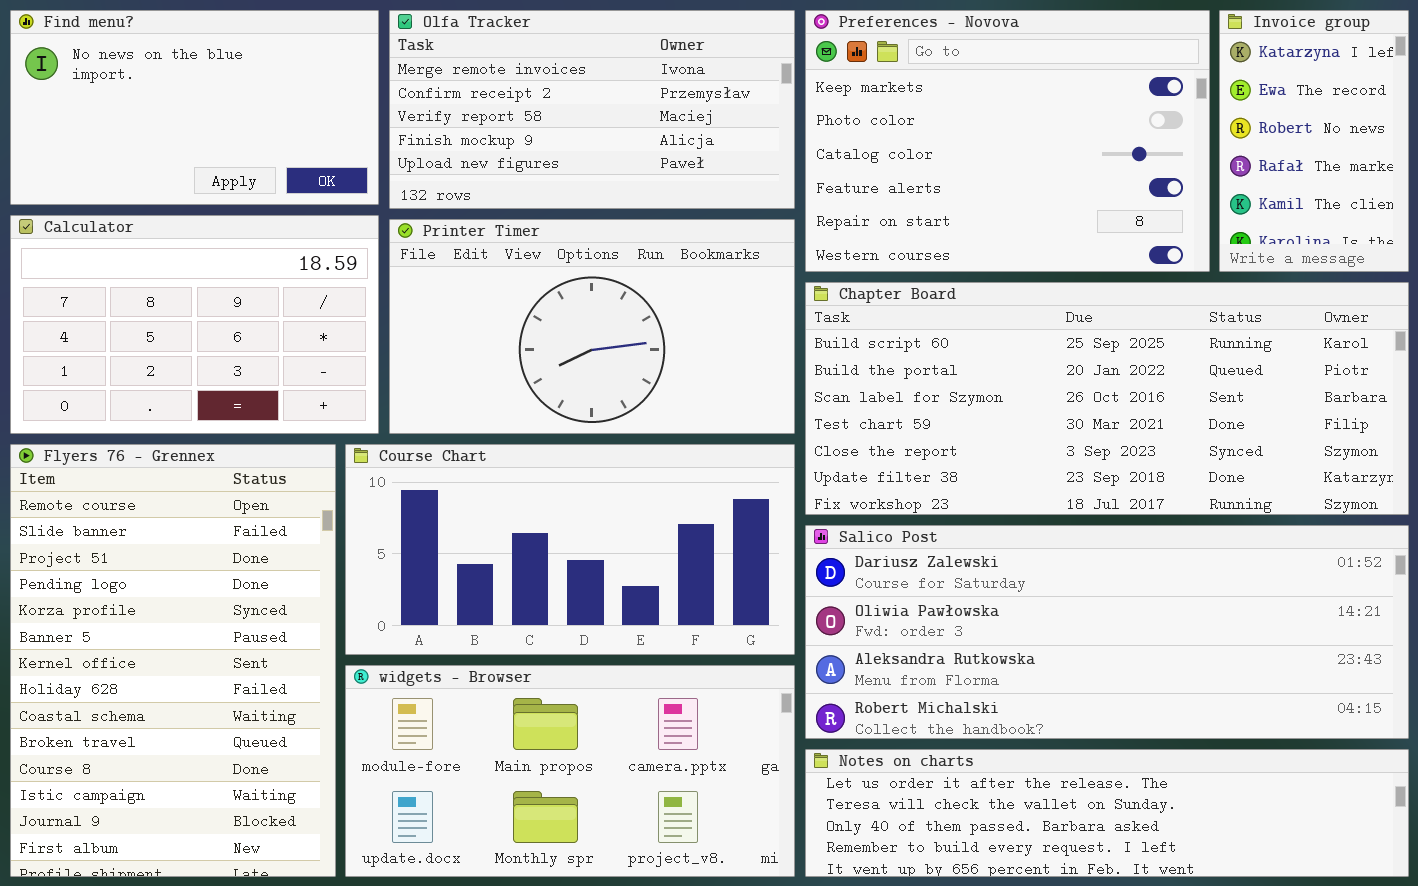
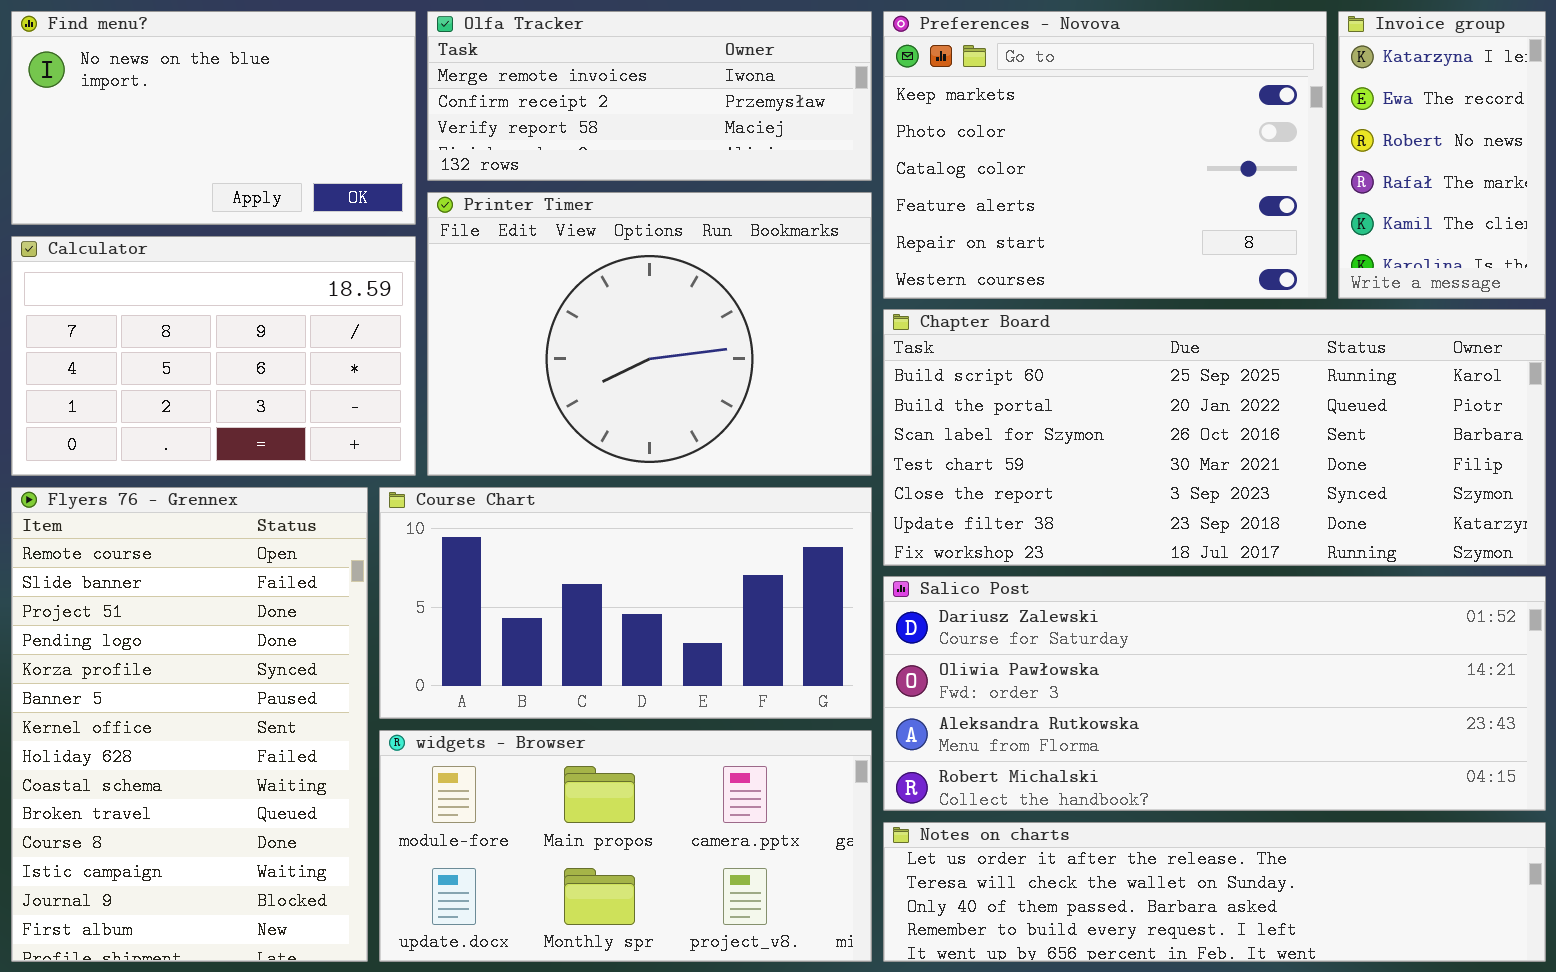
Olfa Tracker: [389,10,795,209] -> [427,11,872,181], resized
Printer Timer: [389,219,795,434] -> [427,192,872,476], resized

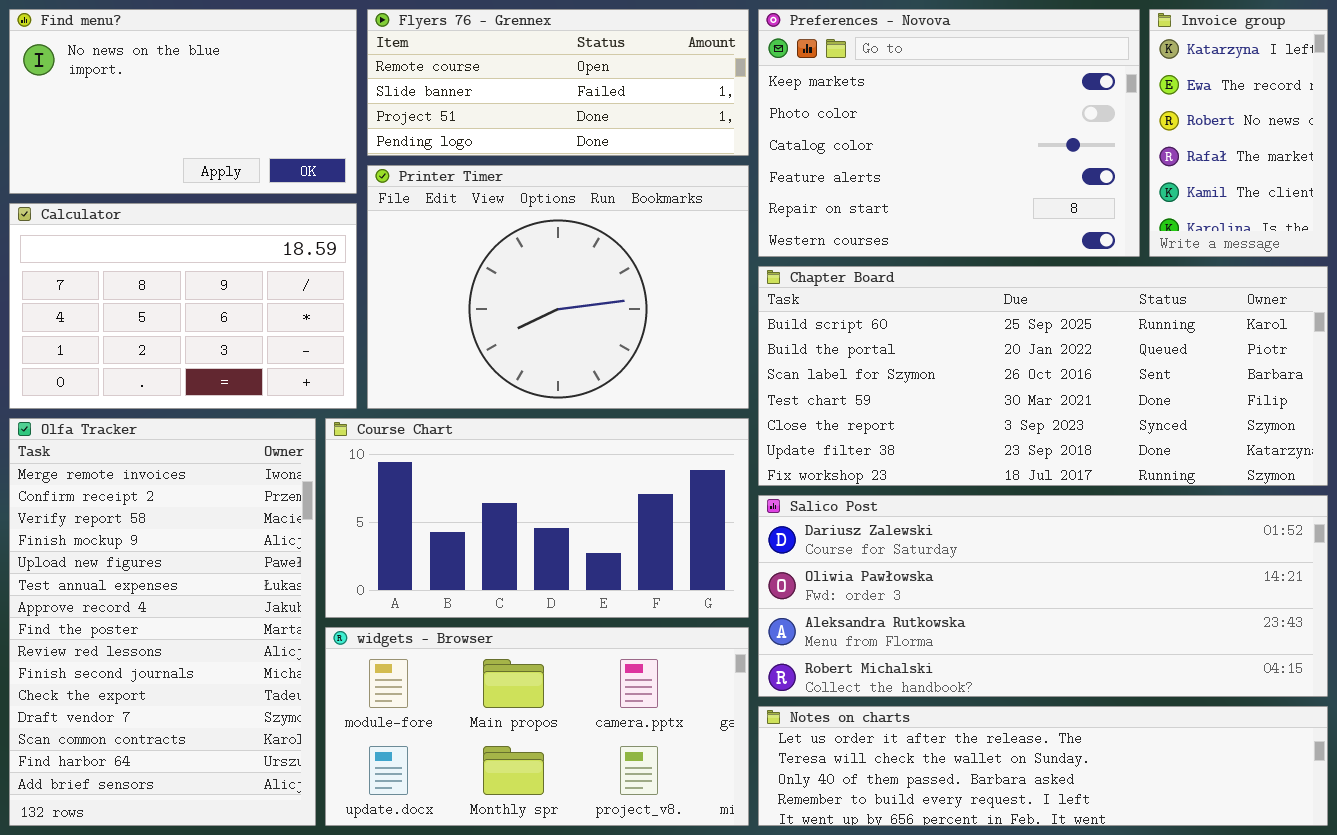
Olfa Tracker: [427,11,872,181] -> [9,418,316,826], moved, resized
Flyers 76 - Grennex: [11,487,368,962] -> [367,9,749,156], moved, resized

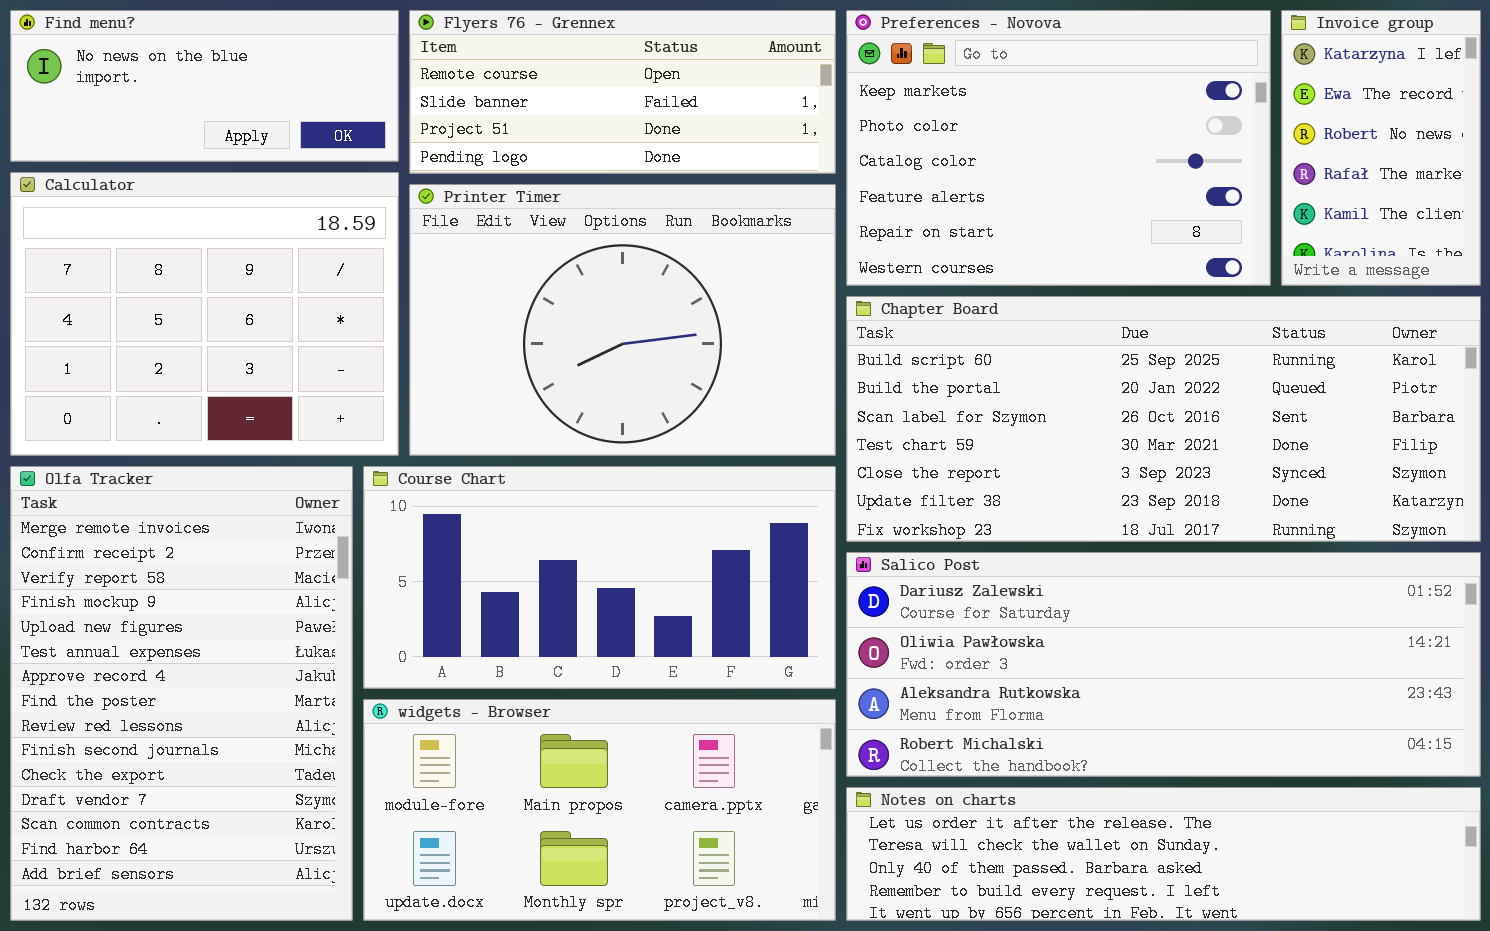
Find menu?: [9,9,357,194] -> [10,10,399,162], resized
Calculator: [9,203,357,409] -> [10,172,399,456], resized

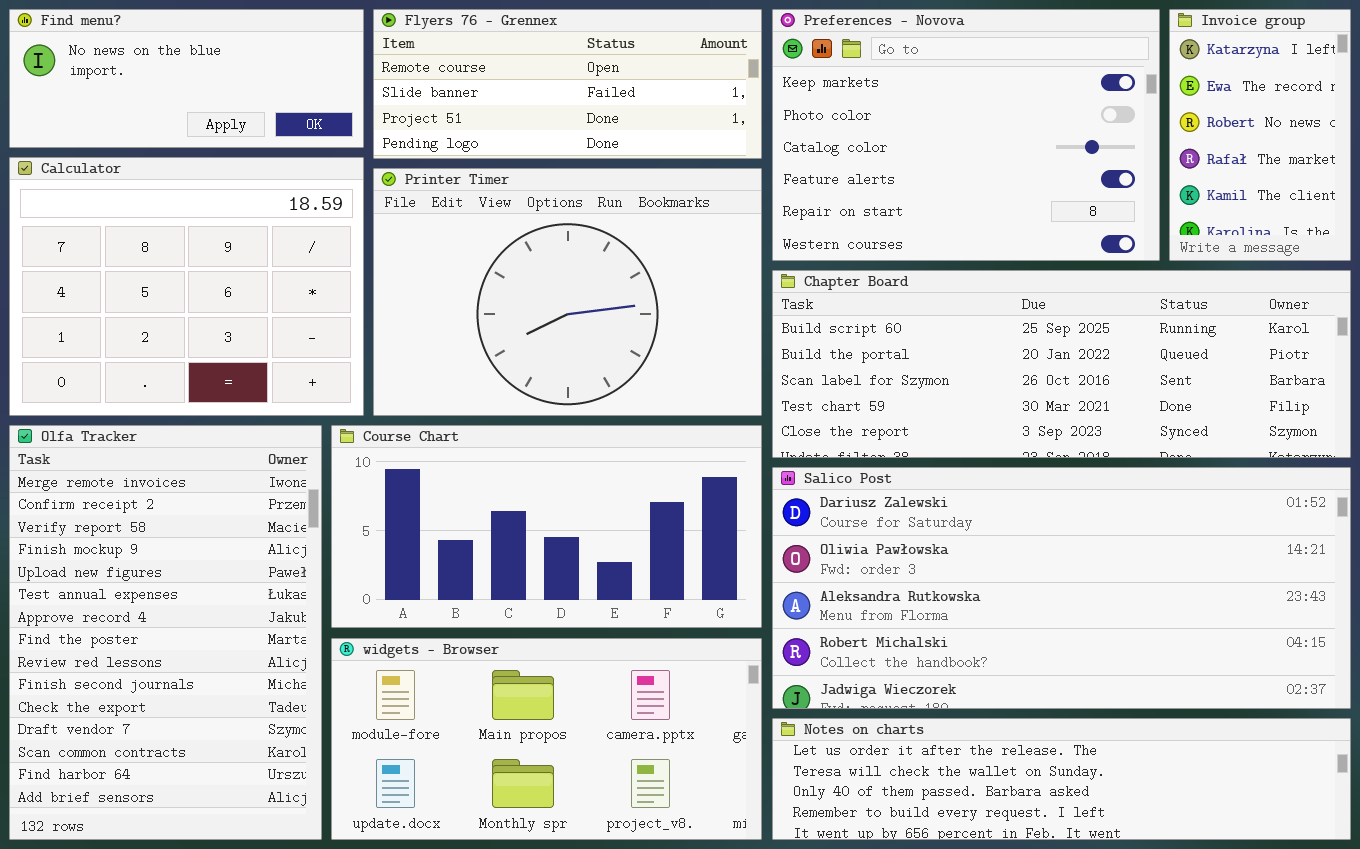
Chapter Board: [846,296,1481,542] -> [772,270,1351,458], resized
Salico Post: [846,552,1481,777] -> [772,467,1351,709], resized

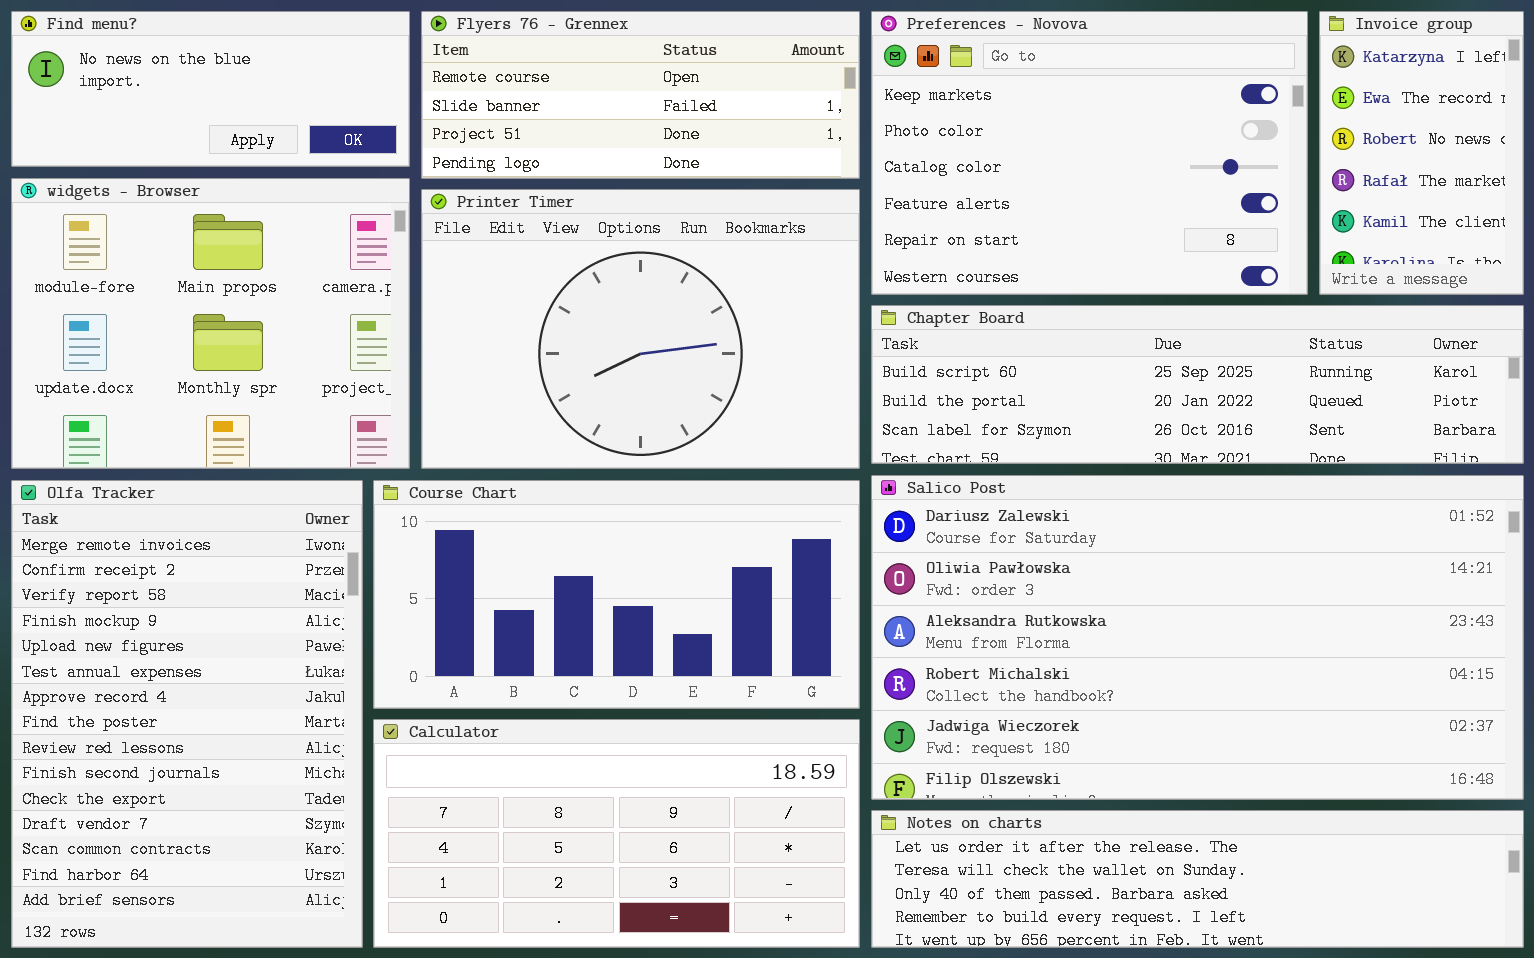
Calculator: [9,157,364,416] -> [373,719,860,948], moved, resized
Chapter Board: [772,270,1351,458] -> [871,305,1524,464], resized
Salico Post: [772,467,1351,709] -> [871,475,1524,800], resized
widgets - Browser: [331,638,762,840] -> [11,178,410,469], moved, resized

